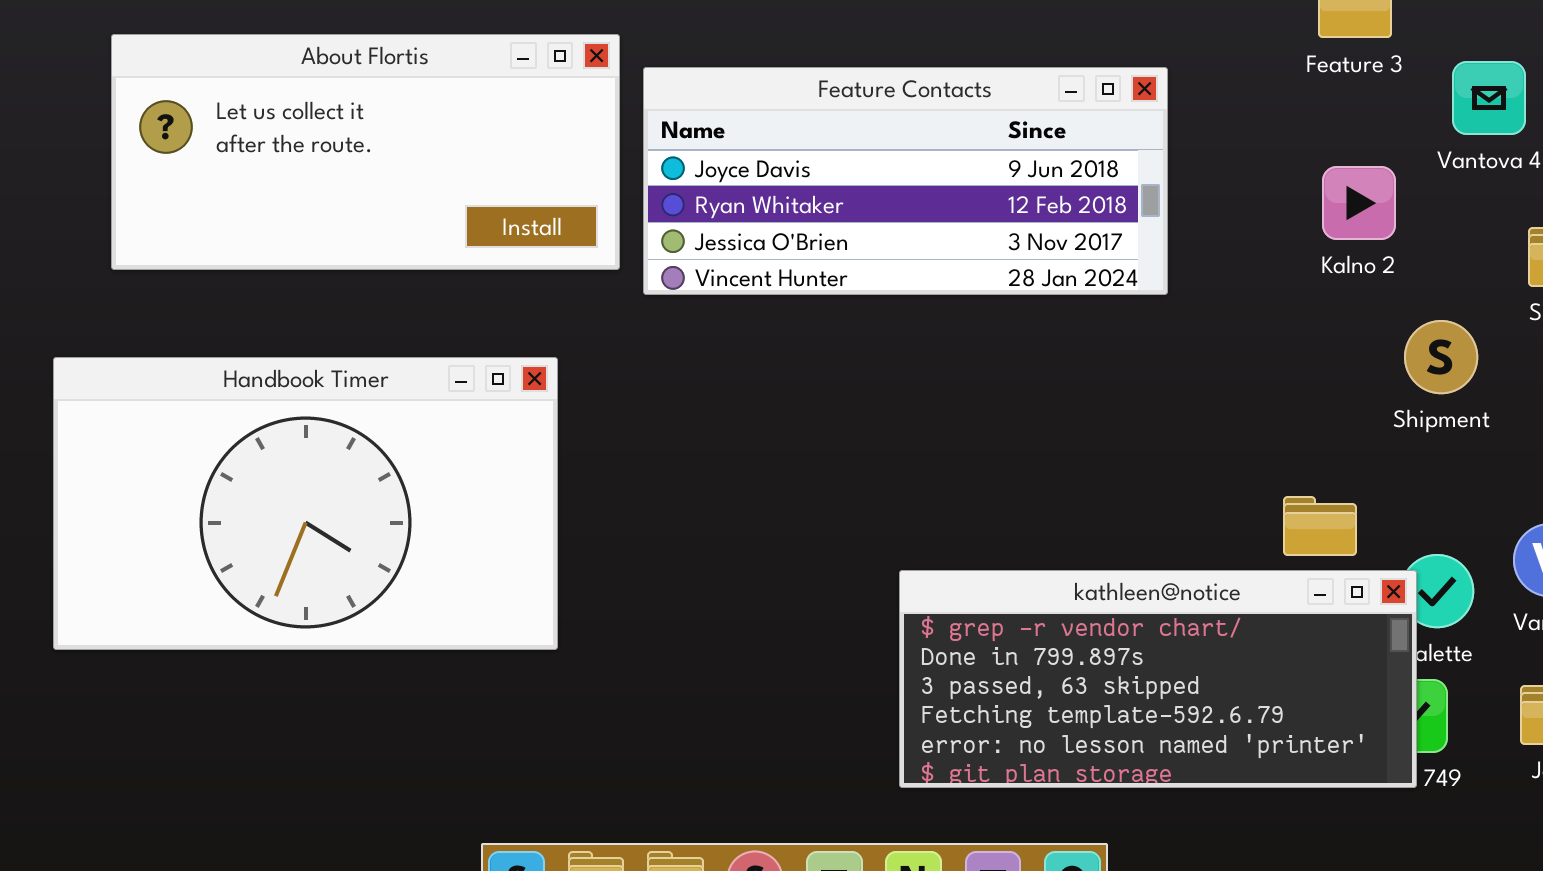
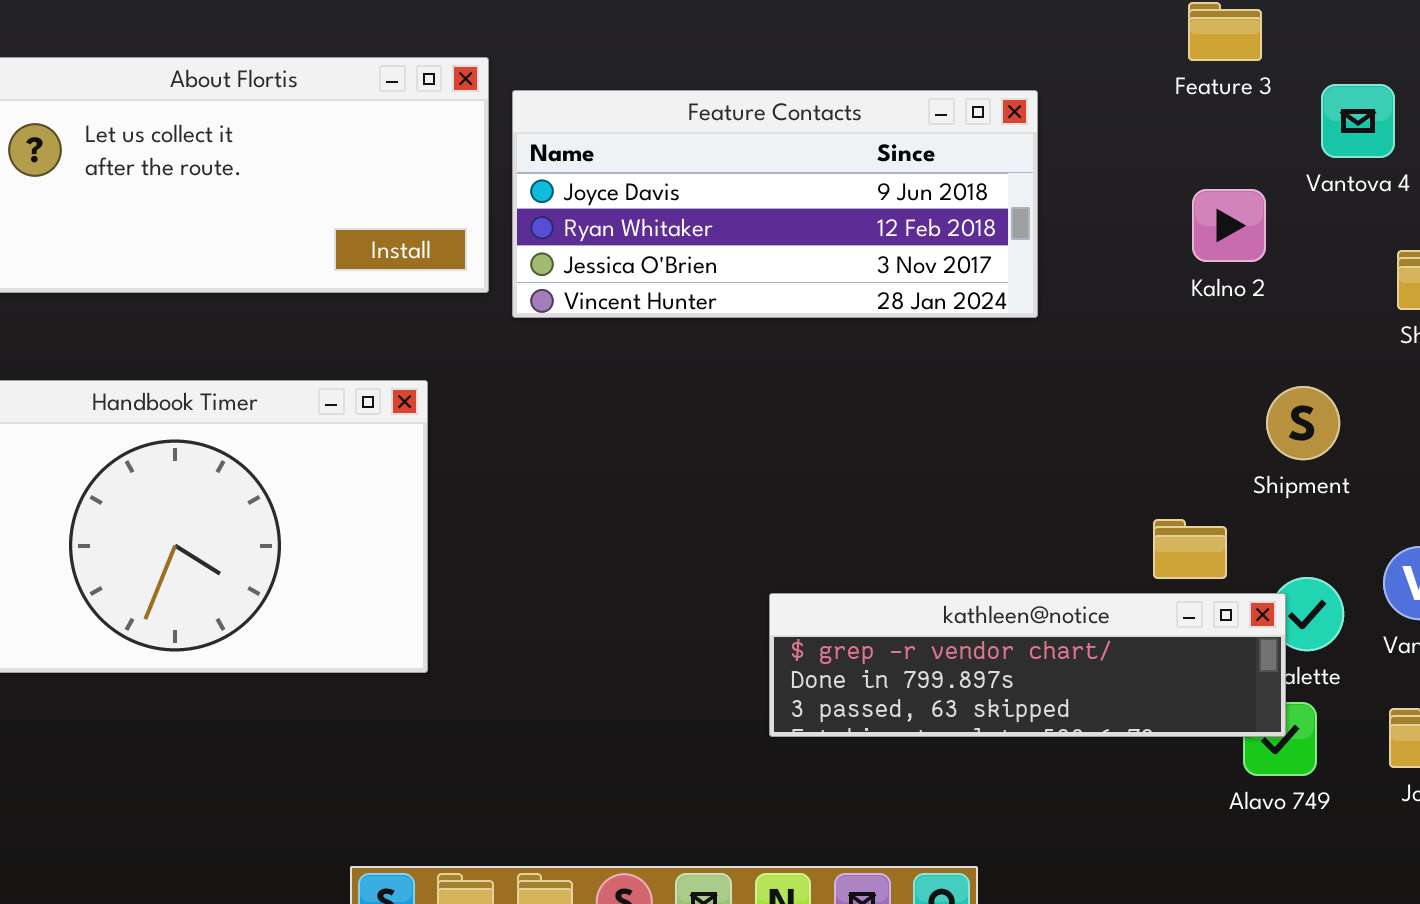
Shipment: [1404,320,1478,394] -> [1266,386,1340,460], moved
kathleen@notice: [899,570,1417,788] -> [769,593,1286,737], resized

